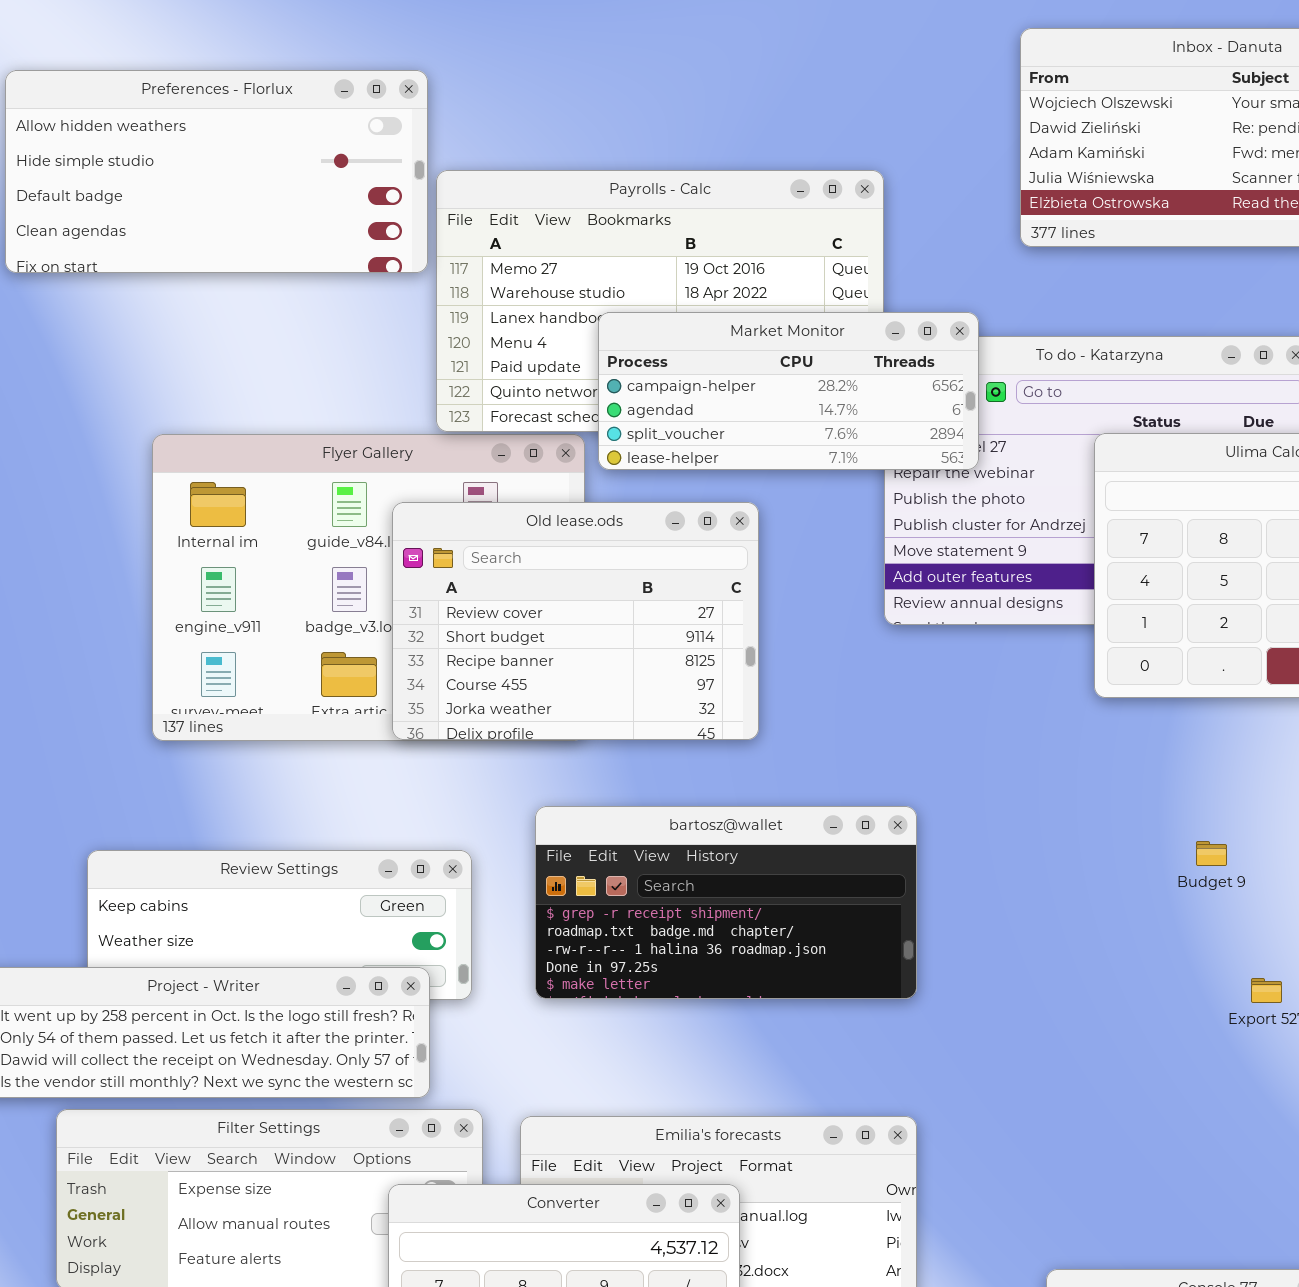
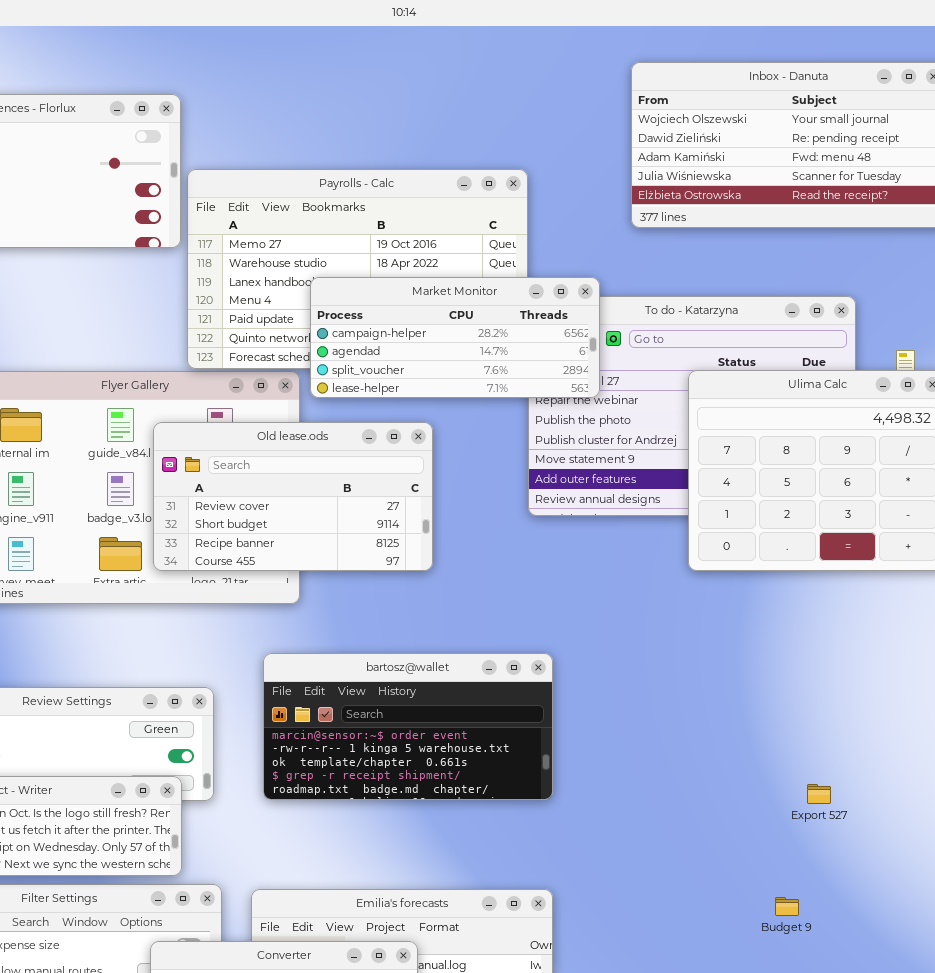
Old lease.ods: [392,502,759,740] -> [153,422,433,571], resized
bartosz@wallet: [535,806,917,999] -> [263,653,553,800], scrolled up 3 rows
Budget 9: [1196,841,1227,866] -> [775,897,799,916], moved

